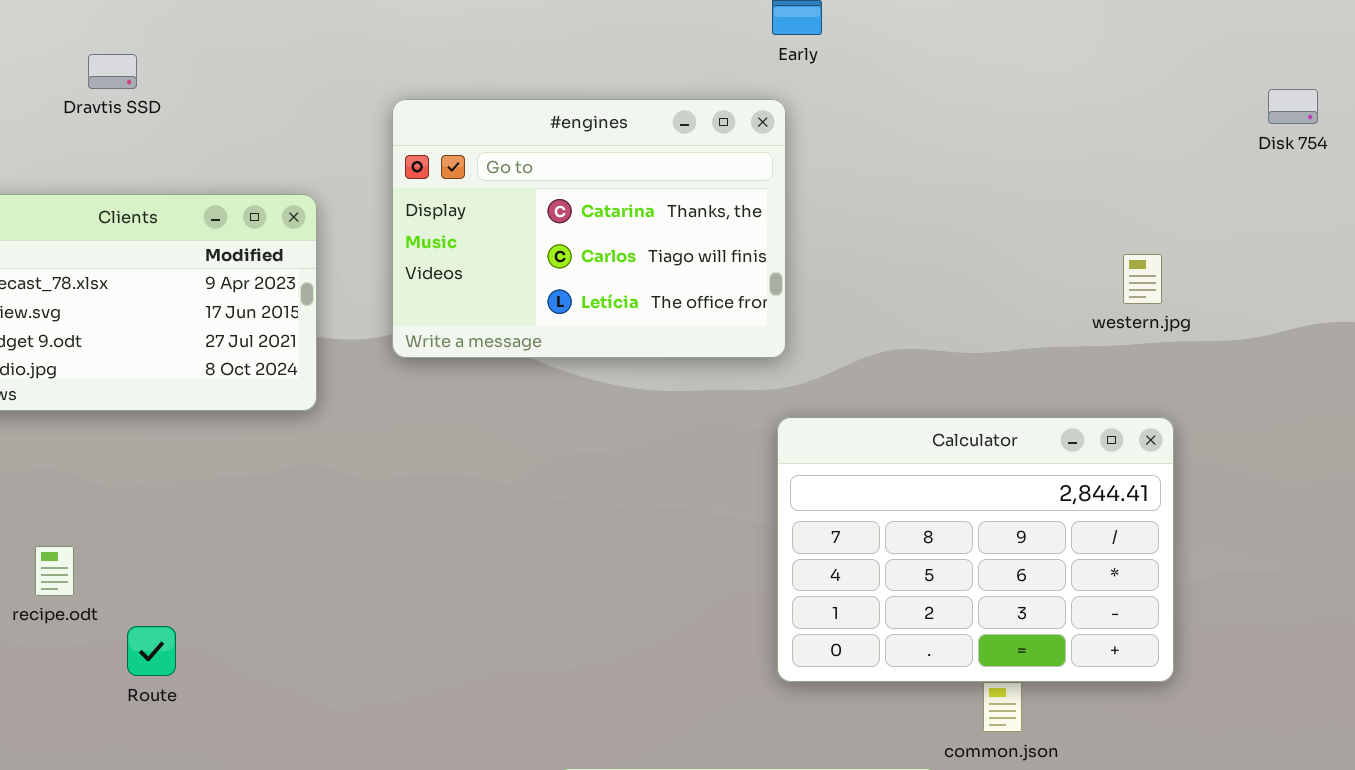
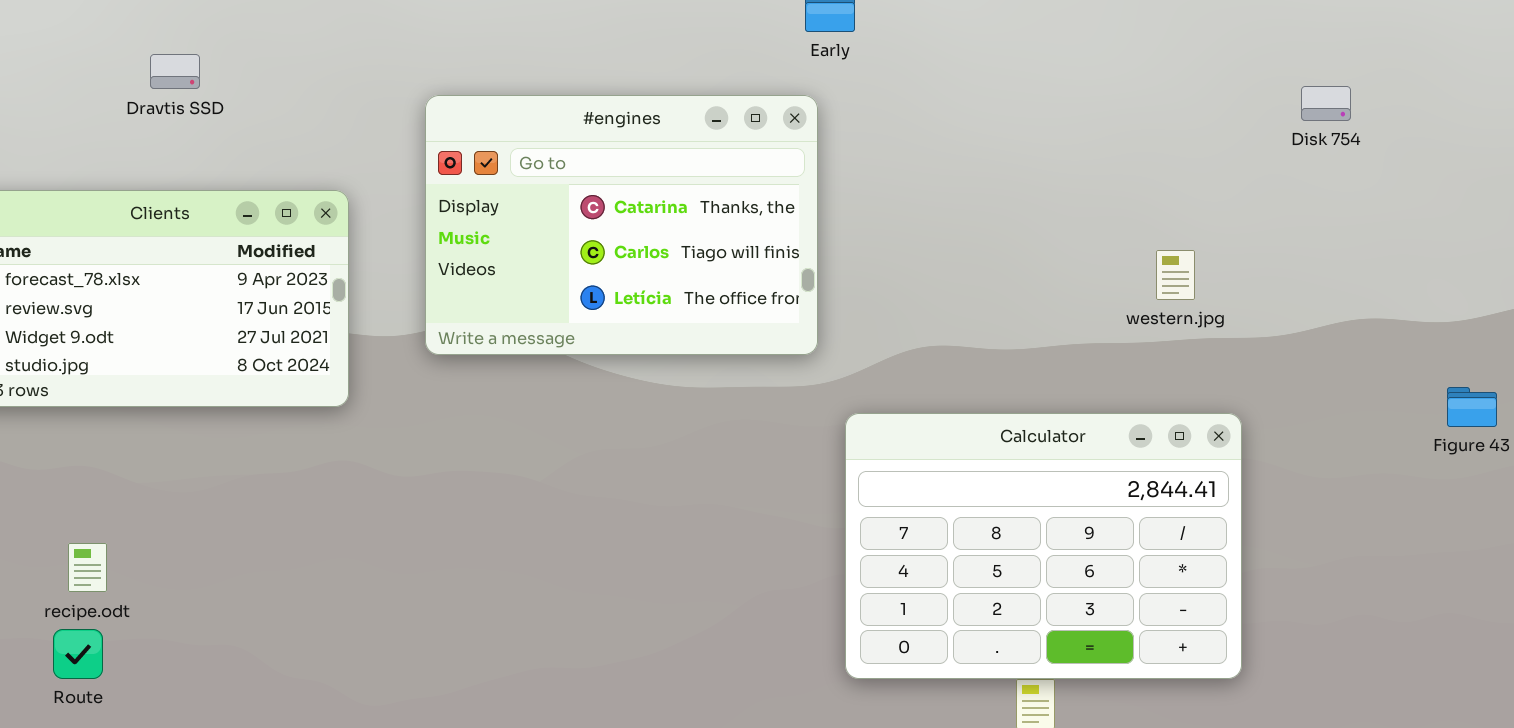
Dravtis SSD: [88,54,137,89] -> [150,54,200,89], moved
Calculator: [777,417,1174,682] -> [845,413,1242,679], moved
Route: [127,626,176,676] -> [53,629,103,679], moved

